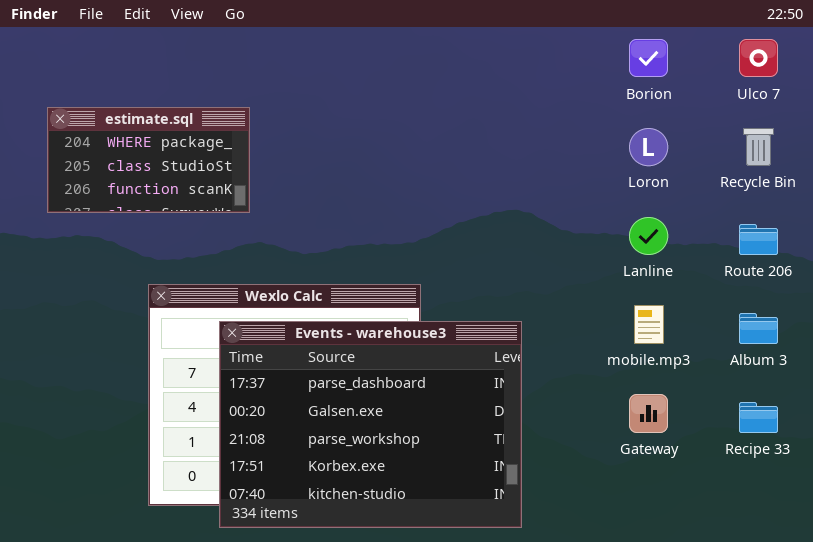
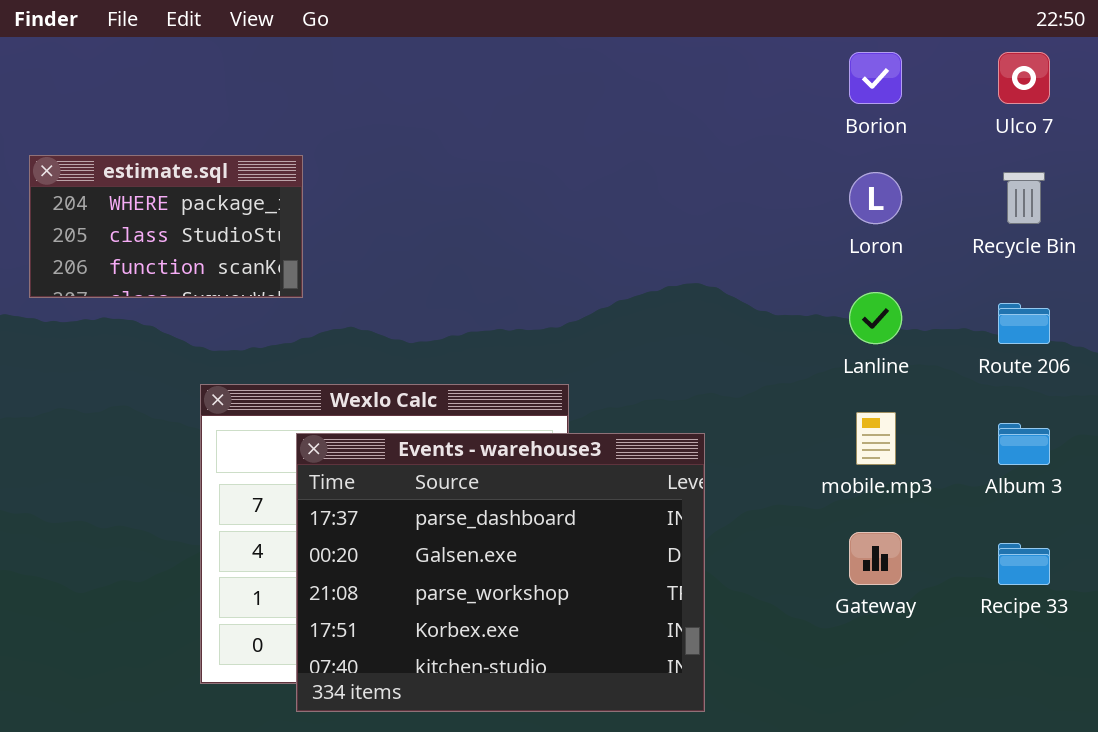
estimate.sql: [47,107,250,213] -> [29,155,303,298], moved

